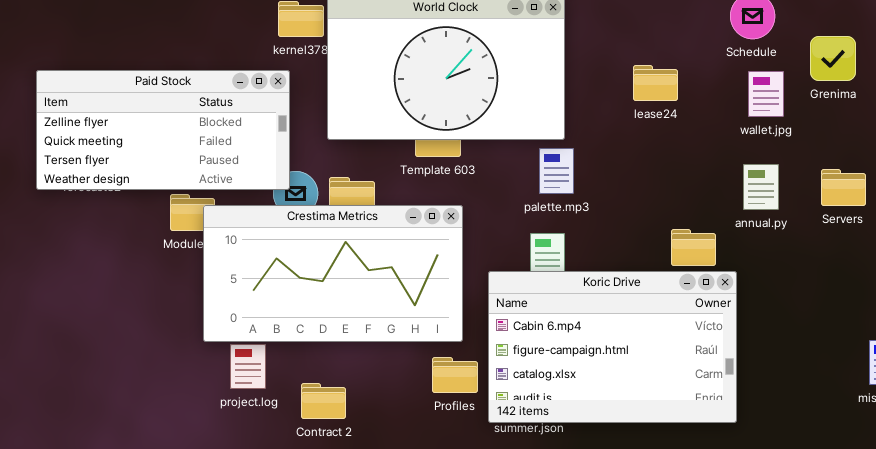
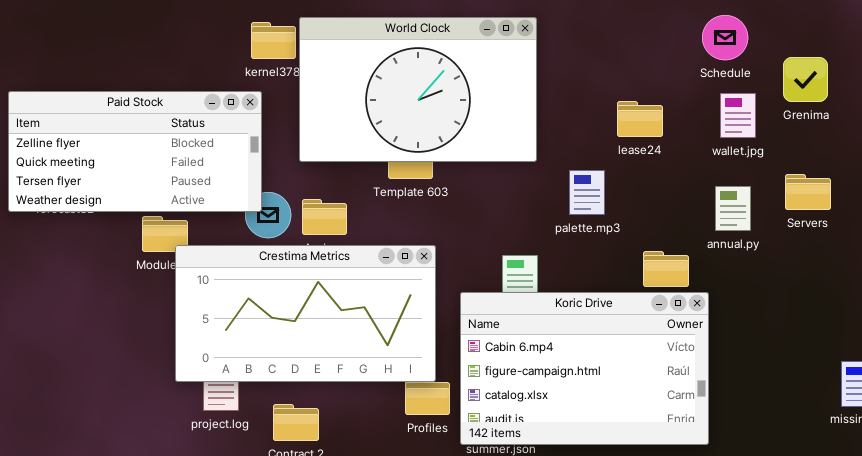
lease24: [633,65,678,101] -> [617,101,663,137], moved
palette.mp3: [539,148,574,194] -> [569,170,605,215], moved
Servers: [821,169,866,206] -> [785,174,831,210], moved
Crestima Metrics: [203,205,463,342] -> [175,245,436,382], moved

